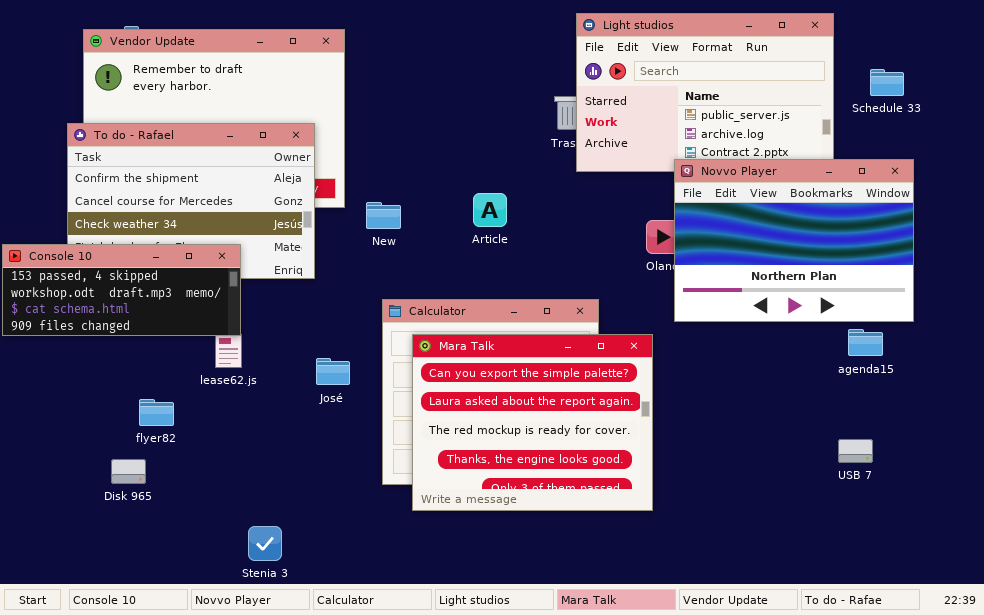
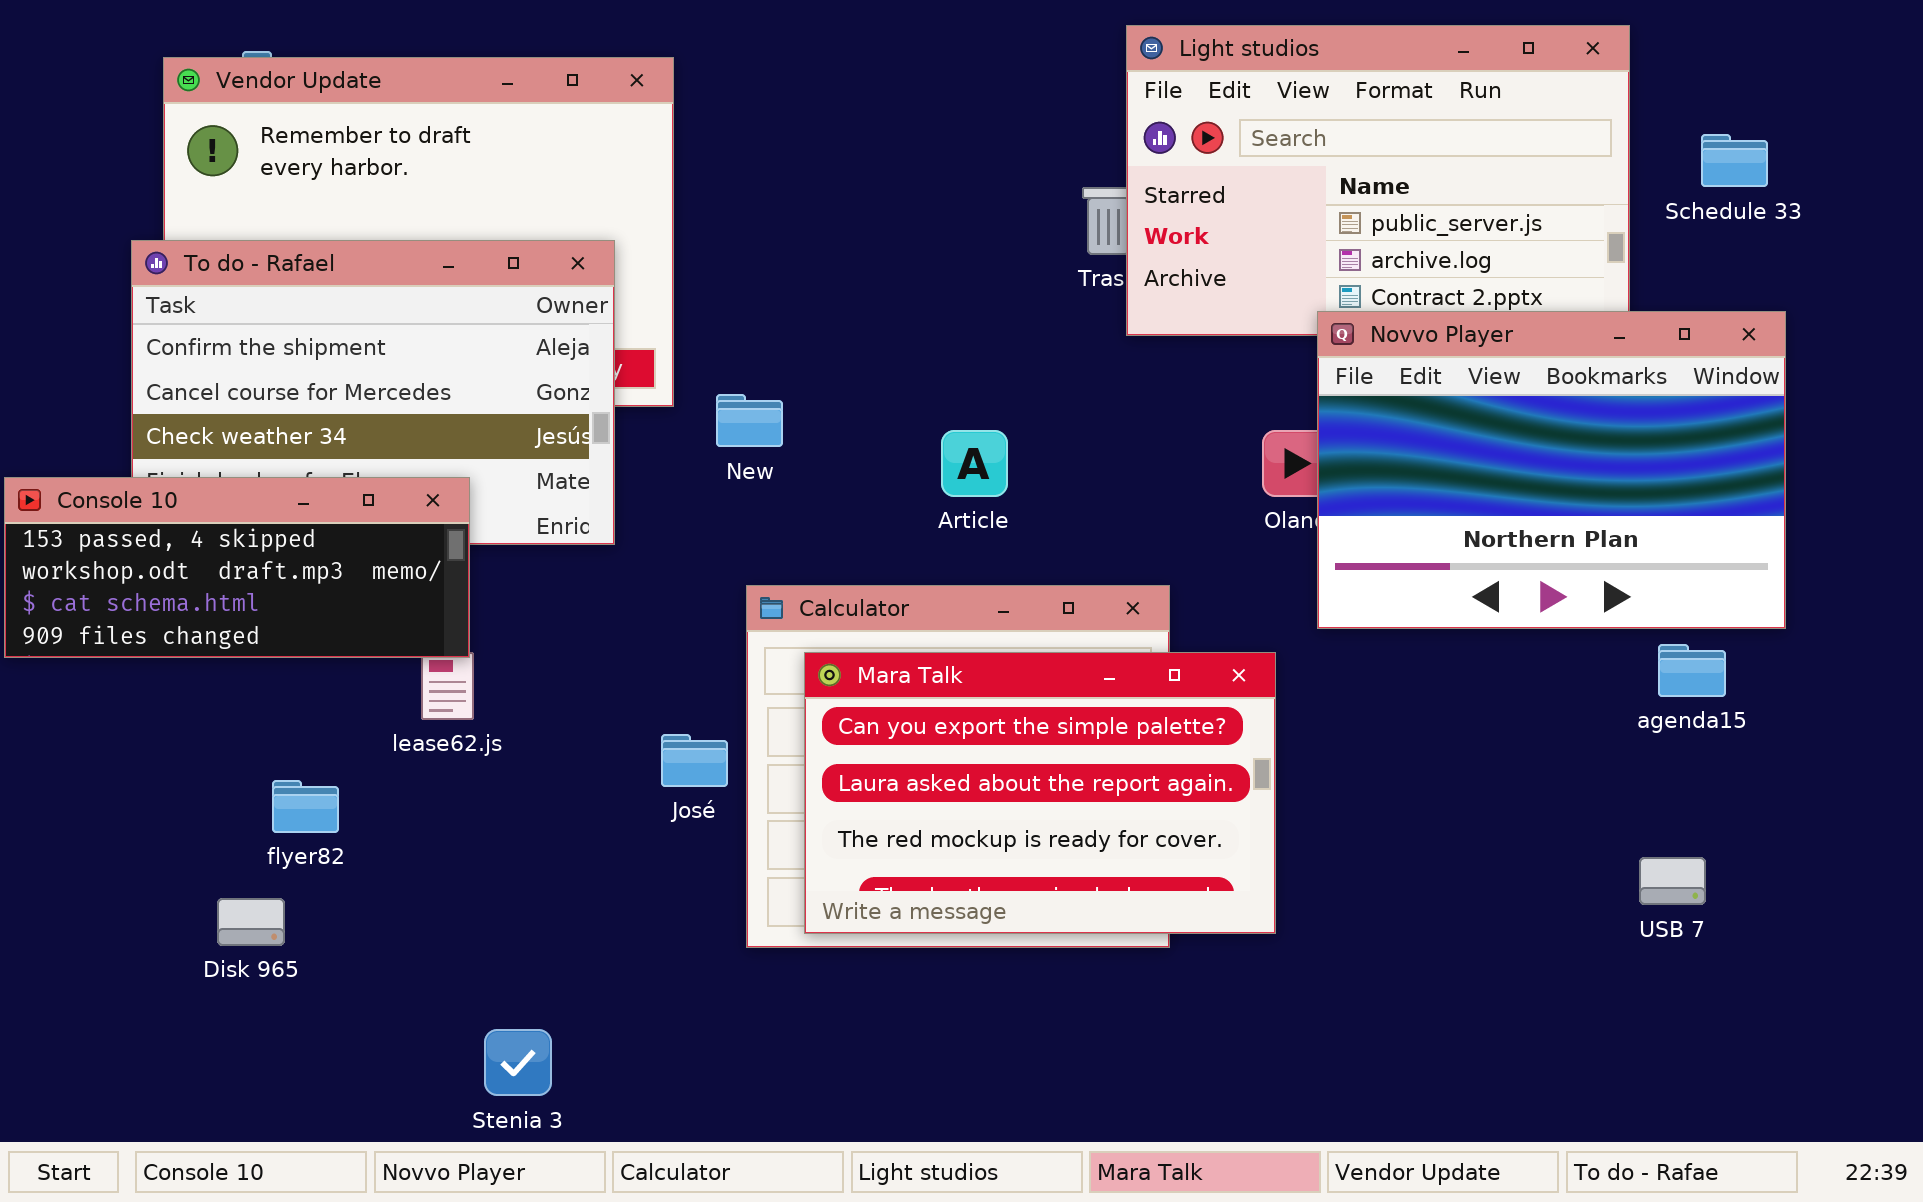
Article: [473,193,507,227] -> [941,430,1008,497], moved
Mara Talk: [412,334,653,511] -> [804,652,1276,934], resized
José: [316,358,350,385] -> [661,734,728,787], moved

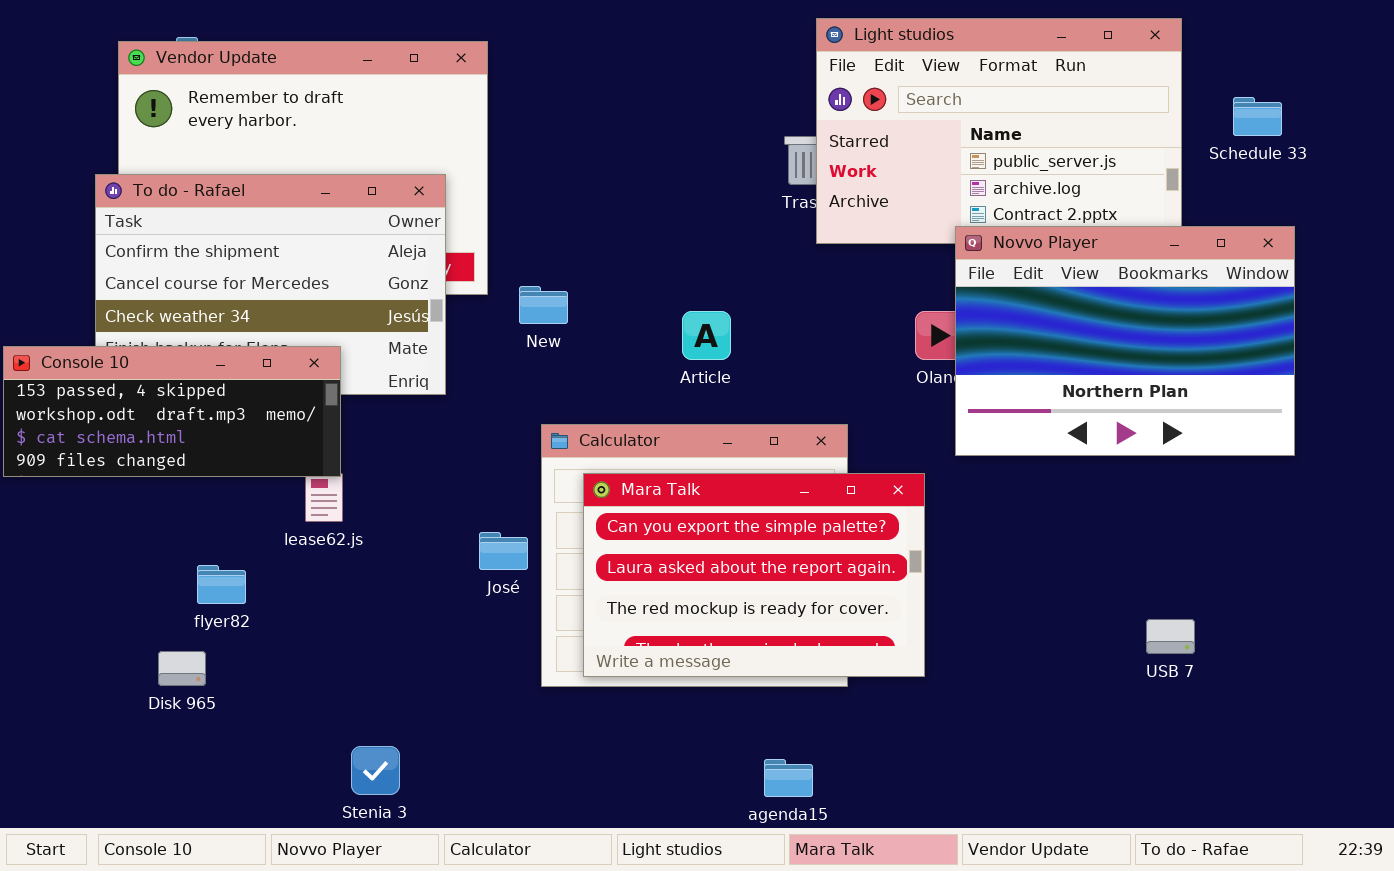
agenda15: [1658,644,1726,697] -> [764,759,813,797], moved
USB 7: [1639,857,1706,905] -> [1146,619,1195,654], moved

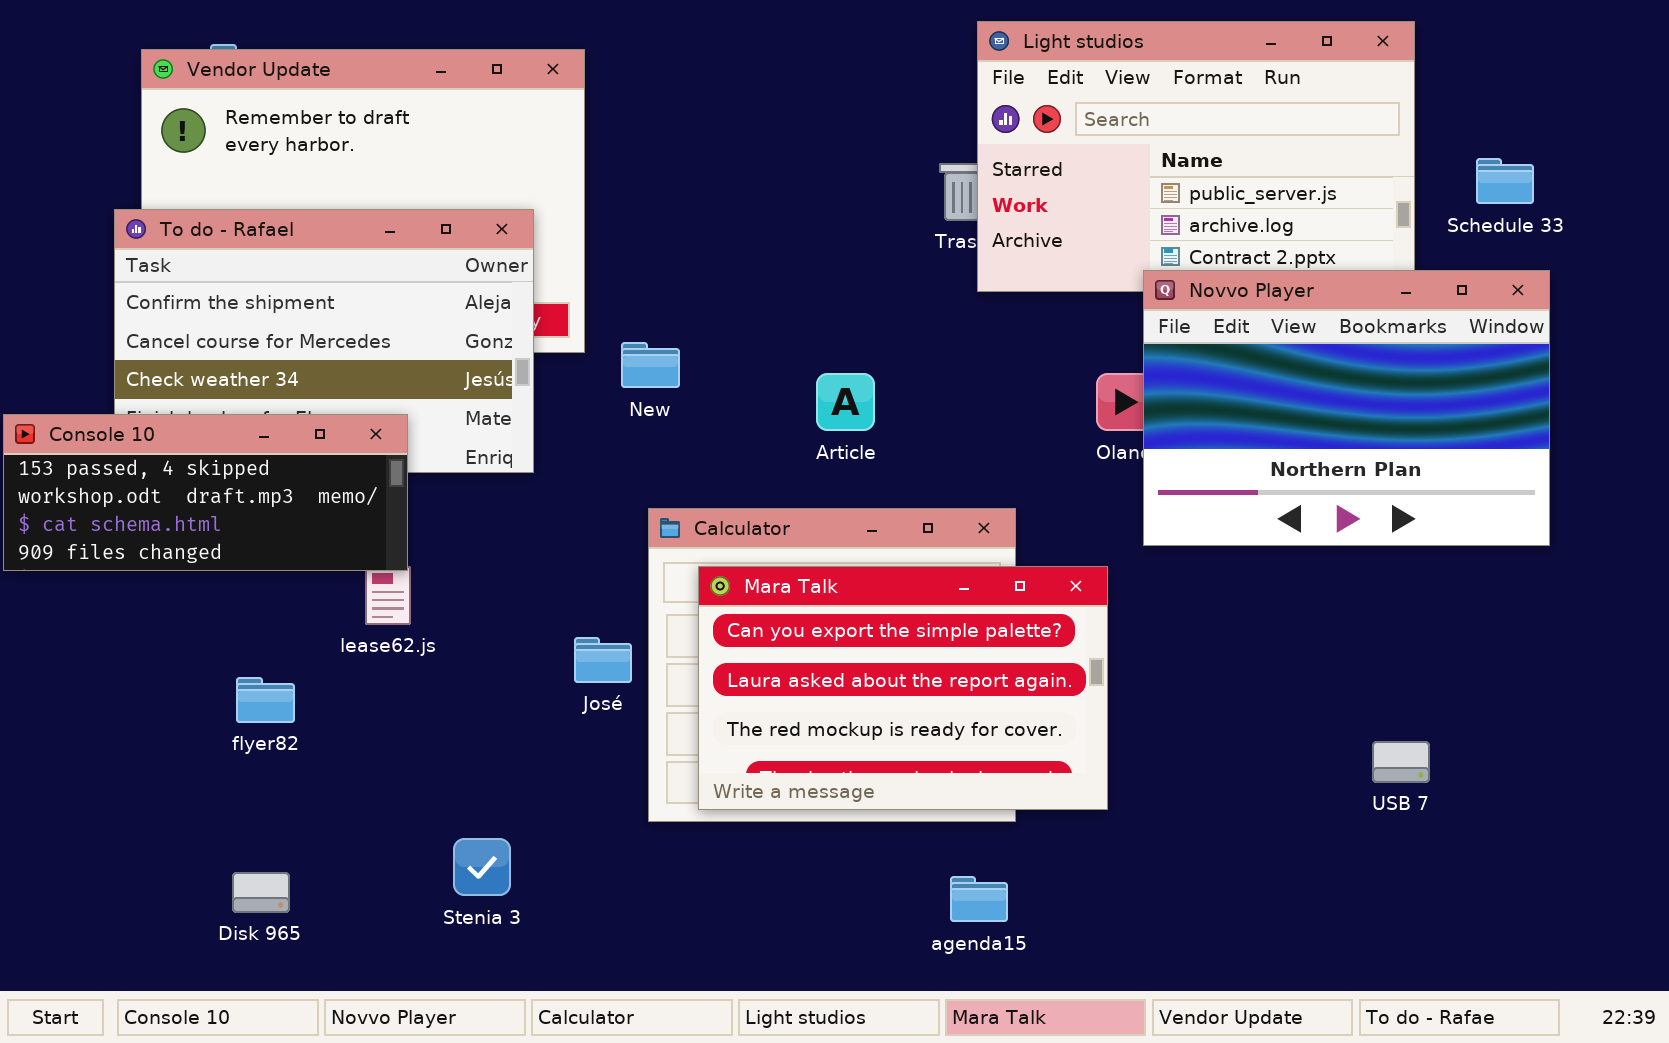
Schedule 33: [1233,97,1282,136] -> [1476,158,1534,204], moved
Disk 965: [158,651,206,686] -> [232,872,290,913], moved
Stenia 3: [351,746,400,795] -> [453,838,511,896], moved
agenda15: [764,759,813,797] -> [950,876,1008,922], moved

